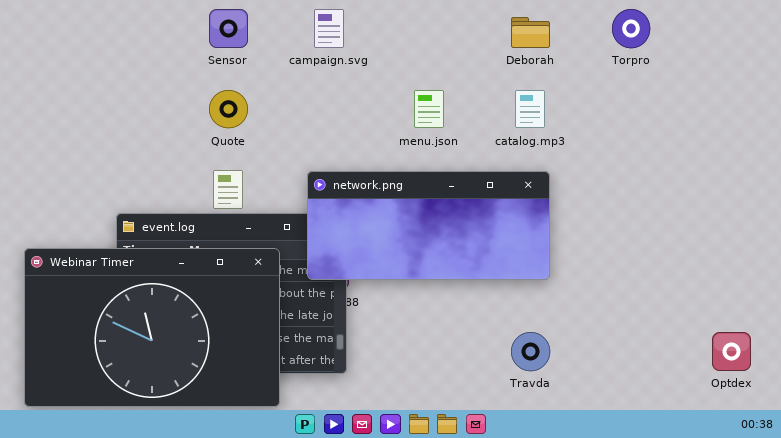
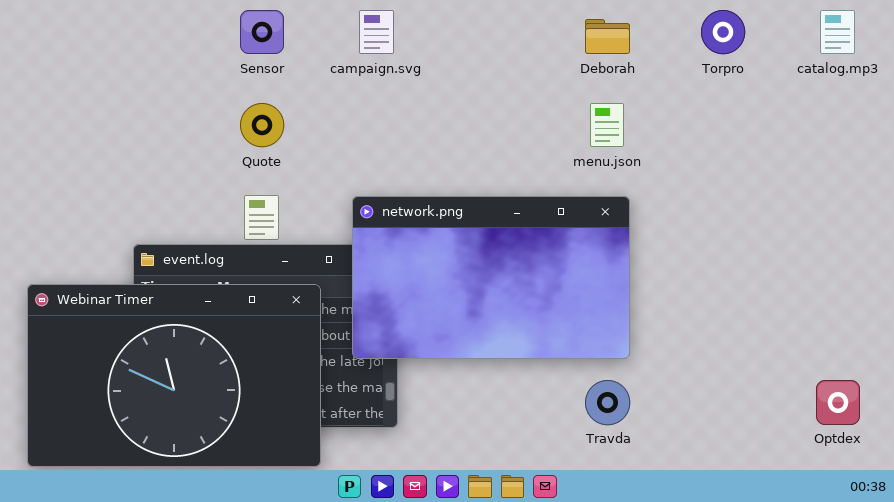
menu.json: [414,90,444,128] -> [590,103,624,147], moved
catalog.mp3: [515,90,545,128] -> [820,10,855,54], moved
network.png: [307,171,550,280] -> [352,196,630,359], resized

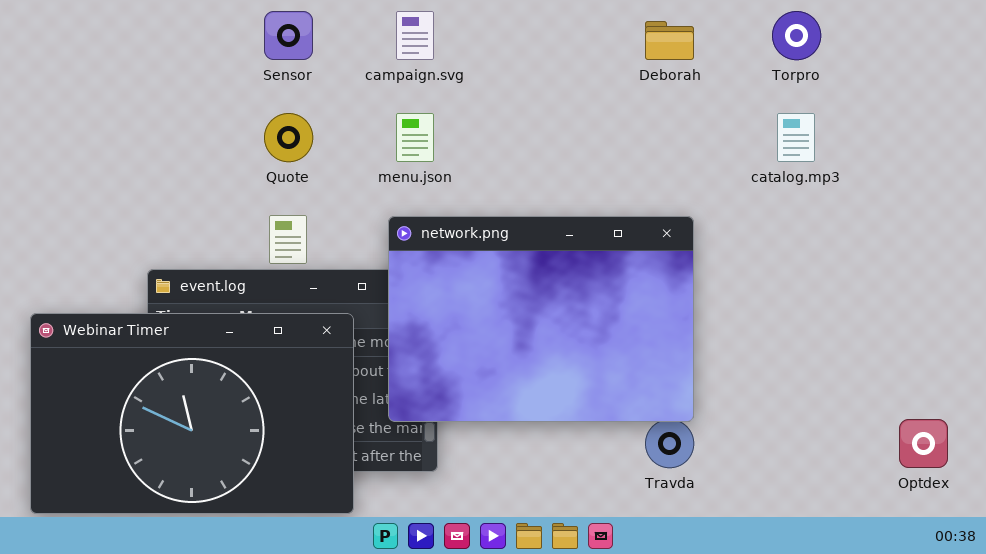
catalog.mp3: [820,10,855,54] -> [777,113,815,162], moved
menu.json: [590,103,624,147] -> [396,113,434,162], moved
network.png: [352,196,630,359] -> [388,216,694,422], resized

